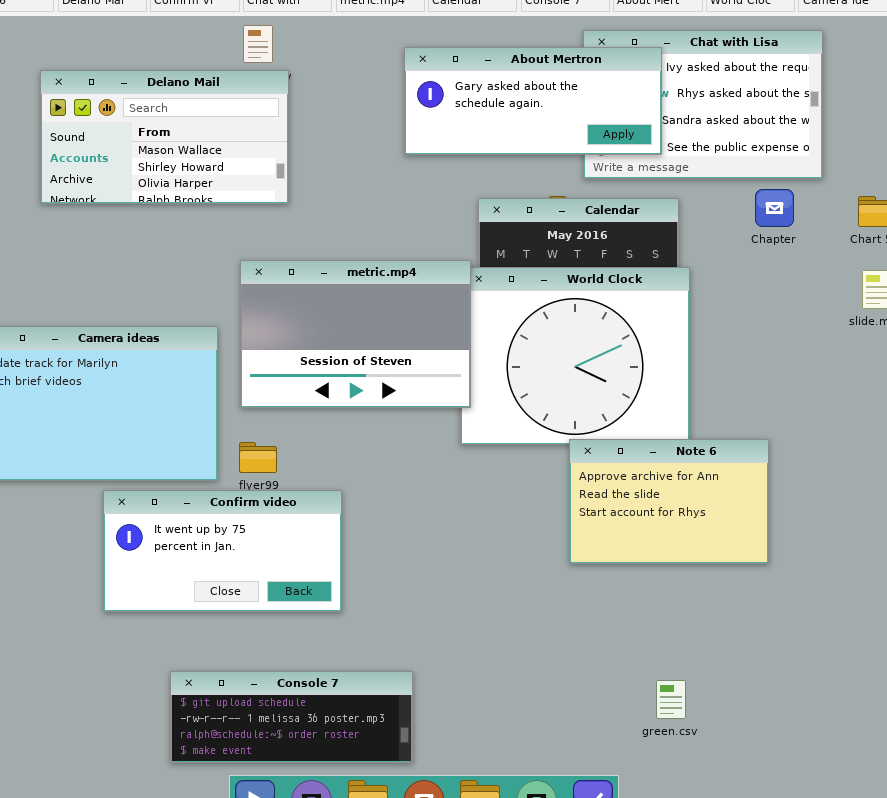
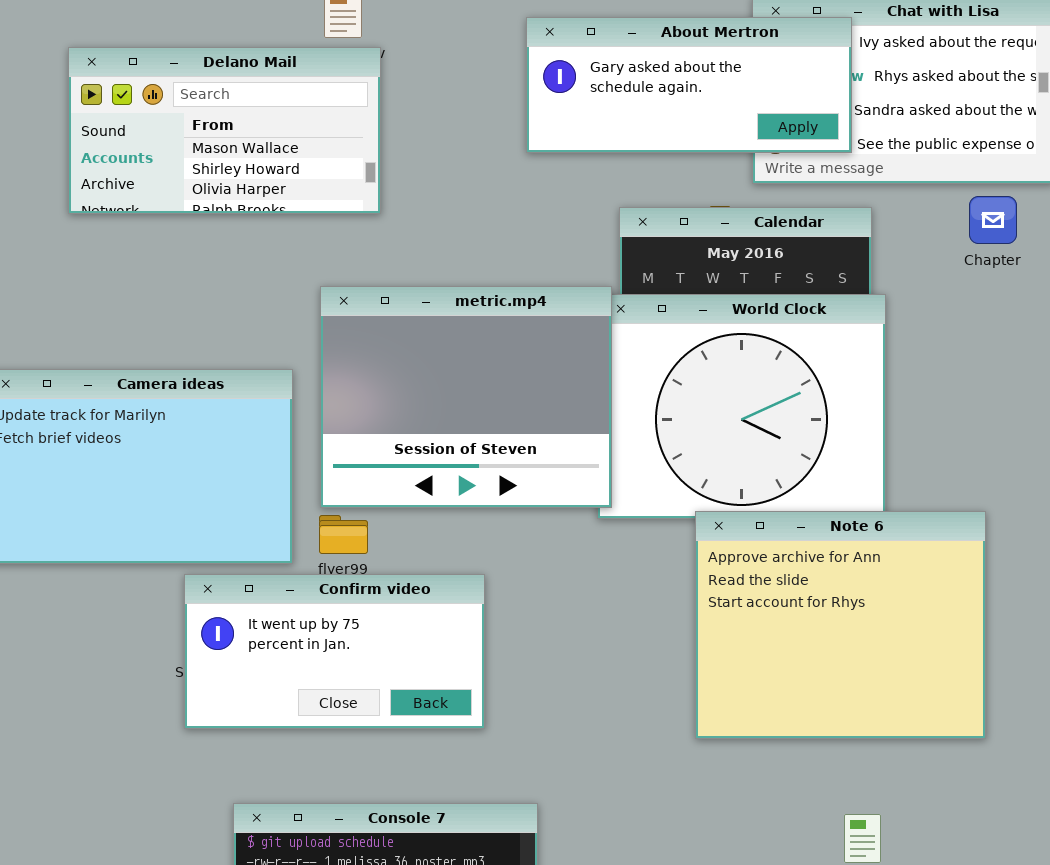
metric.mp4: [240,260,471,408] -> [320,286,612,508], resized
Note 6: [569,439,769,564] -> [695,511,986,739], resized
Confirm video: [103,490,342,612] -> [184,574,485,729], moved

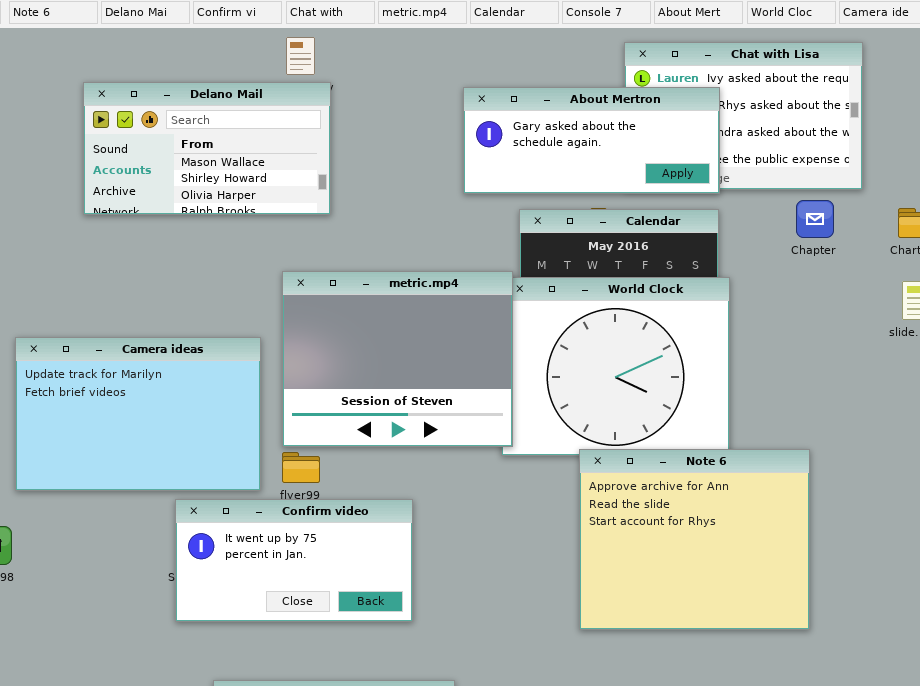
About Mertron: [526,17,852,153] -> [463,87,720,194], moved

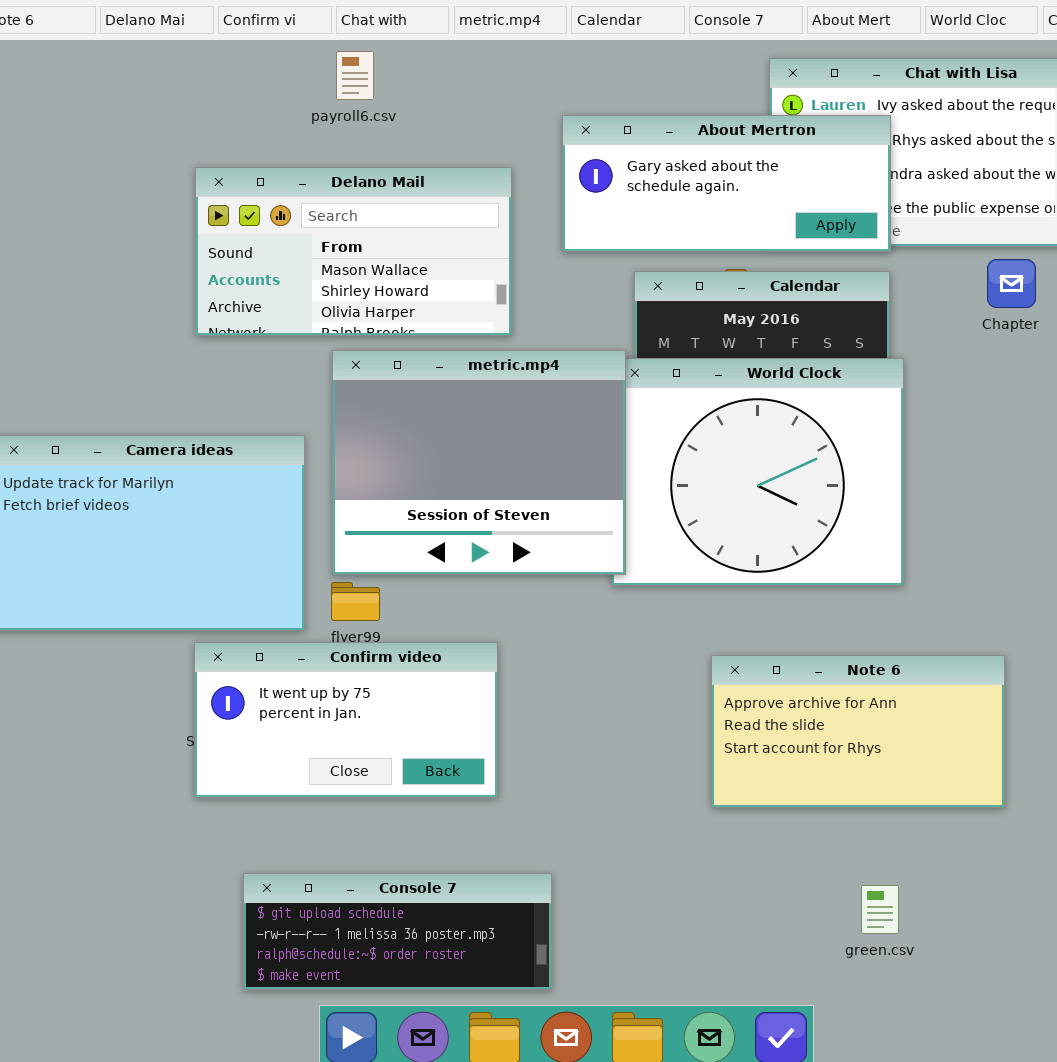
Delano Mail: [83,82,331,215] -> [195,167,512,336], moved
Note 6: [579,449,810,630] -> [711,655,1005,808], resized

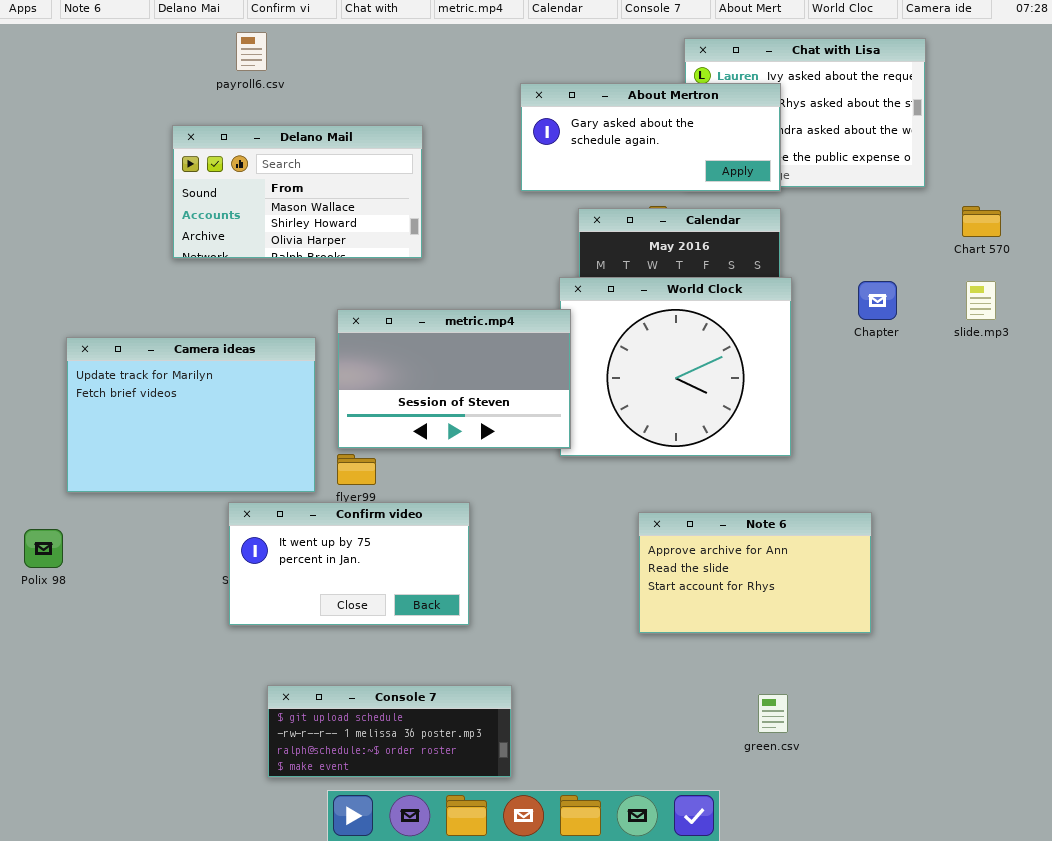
payroll6.csv: [336,51,374,100] -> [236,32,267,71], moved
Delano Mail: [195,167,512,336] -> [172,125,423,259], moved
Chapter: [987,259,1036,308] -> [858,281,897,320], moved
metric.mp4: [332,350,626,575] -> [337,309,571,449], resized

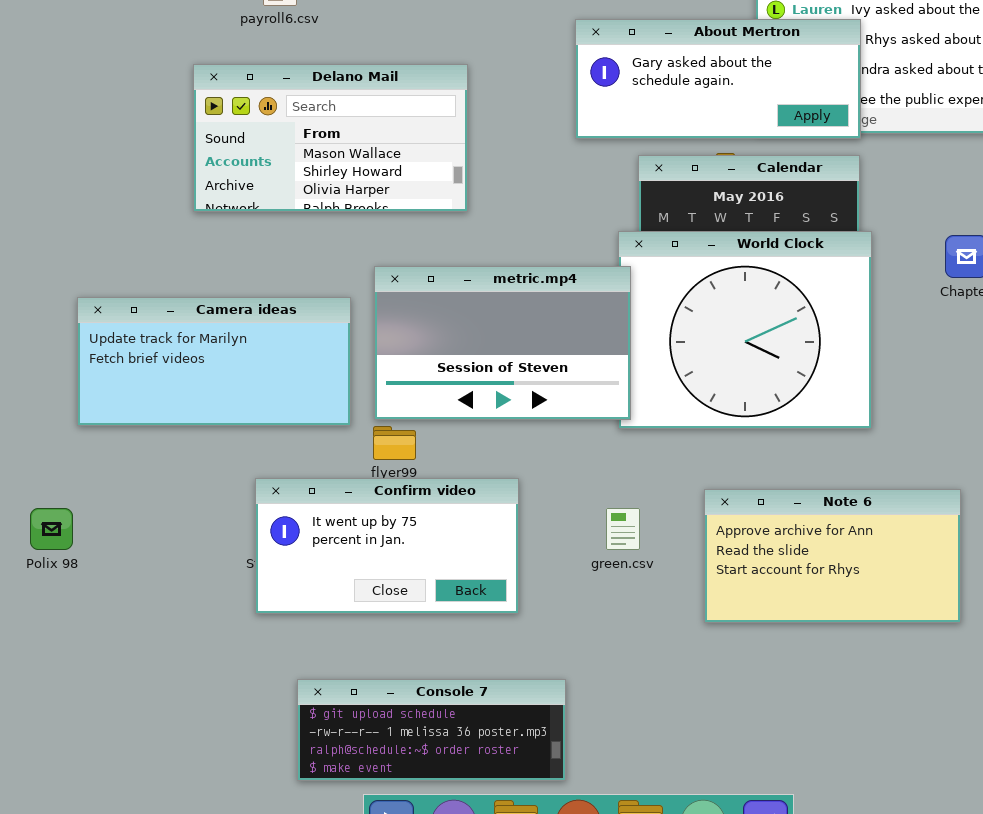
Camera ideas: [66,337,316,493] -> [77,297,351,426], resized
green.csv: [758,694,788,733] -> [606,508,640,550], moved

